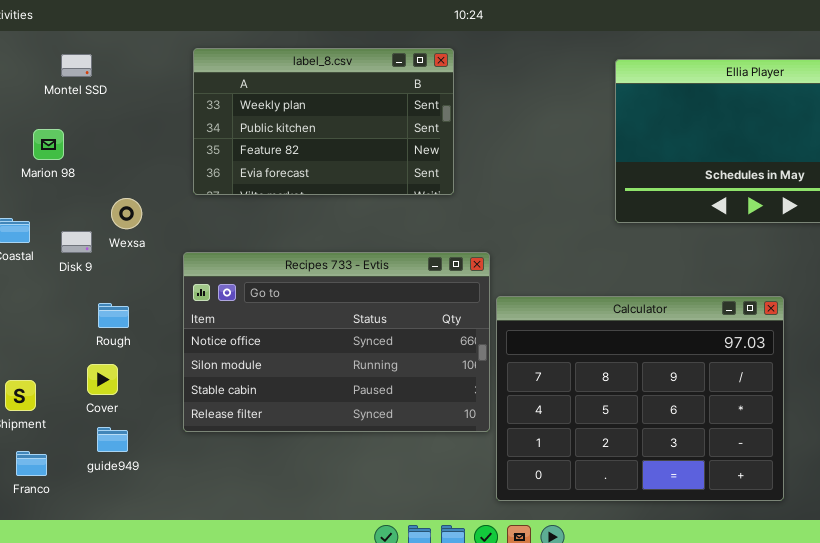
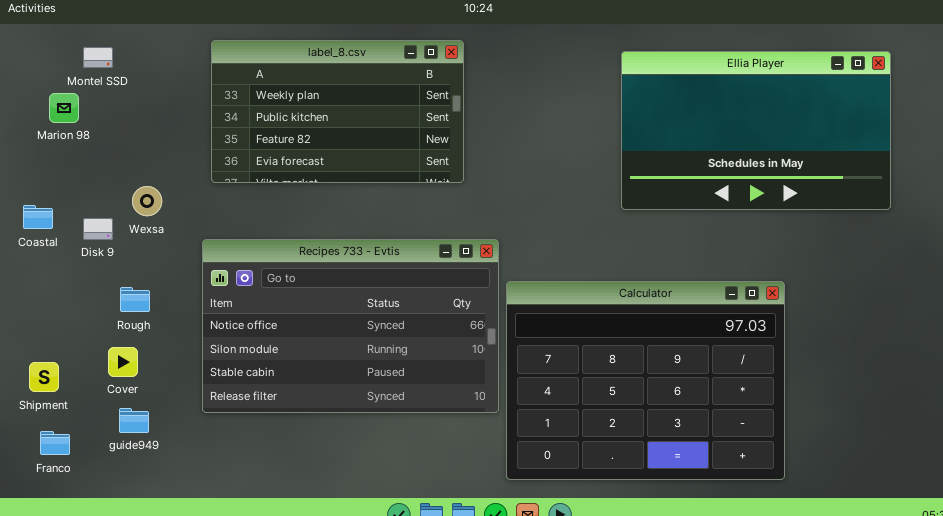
Marion 98: [33,129,64,160] -> [49,93,79,123], moved

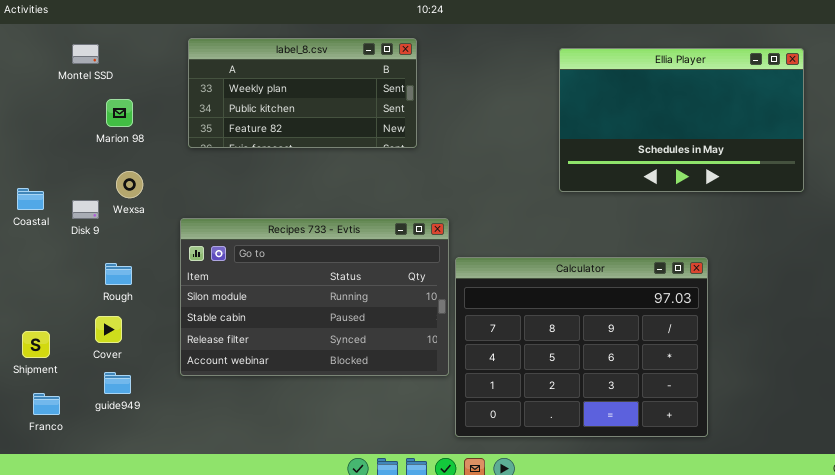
label_8.csv: [211,40,464,183] -> [188,38,417,148], resized
Marion 98: [49,93,79,123] -> [106,99,133,127], moved
Recipes 733 - Evtis: [202,239,499,413] -> [180,218,449,376], scrolled down 1 row

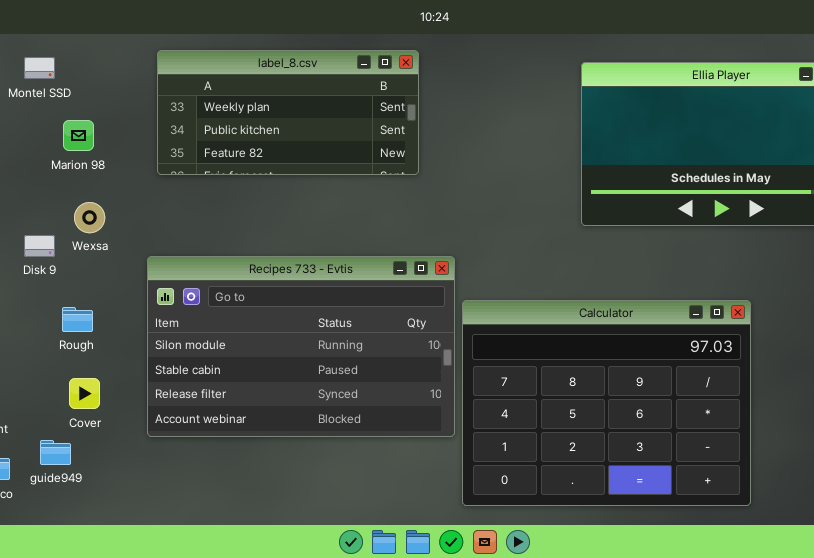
Cover: [95,316,122,343] -> [69,378,100,409], moved
guide949: [104,372,131,394] -> [40,440,71,465], moved

